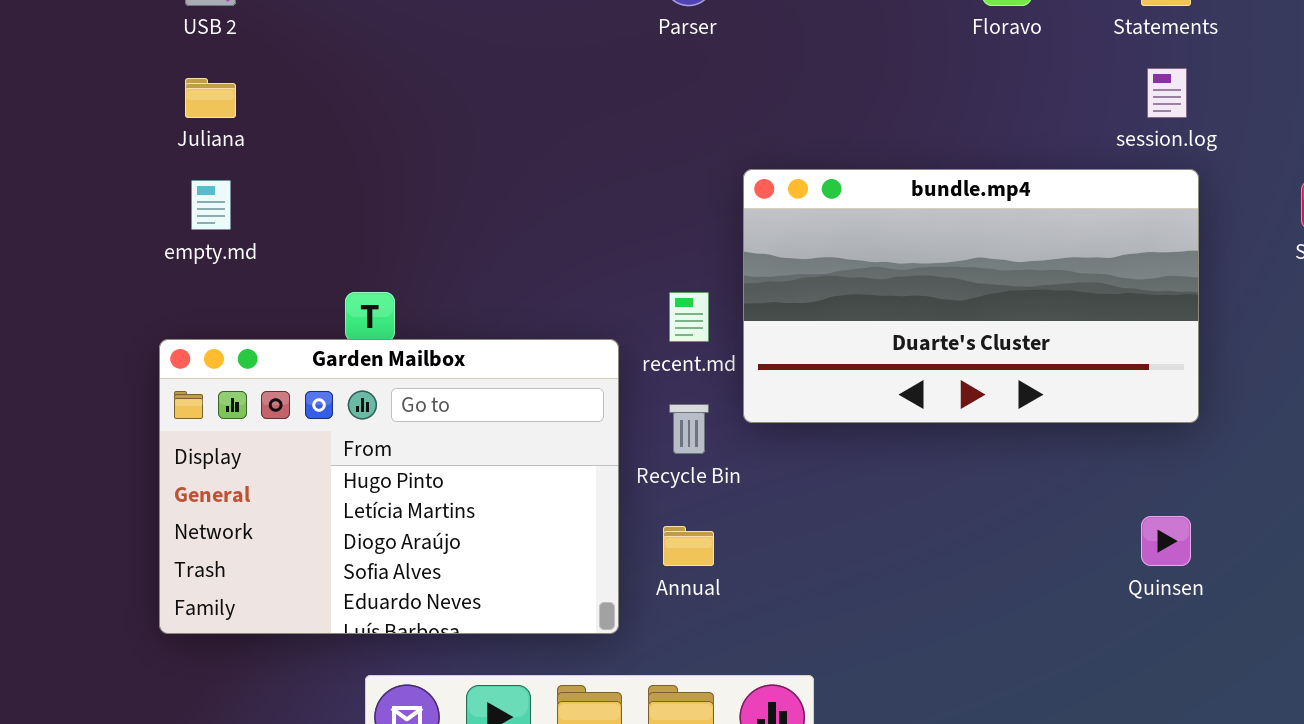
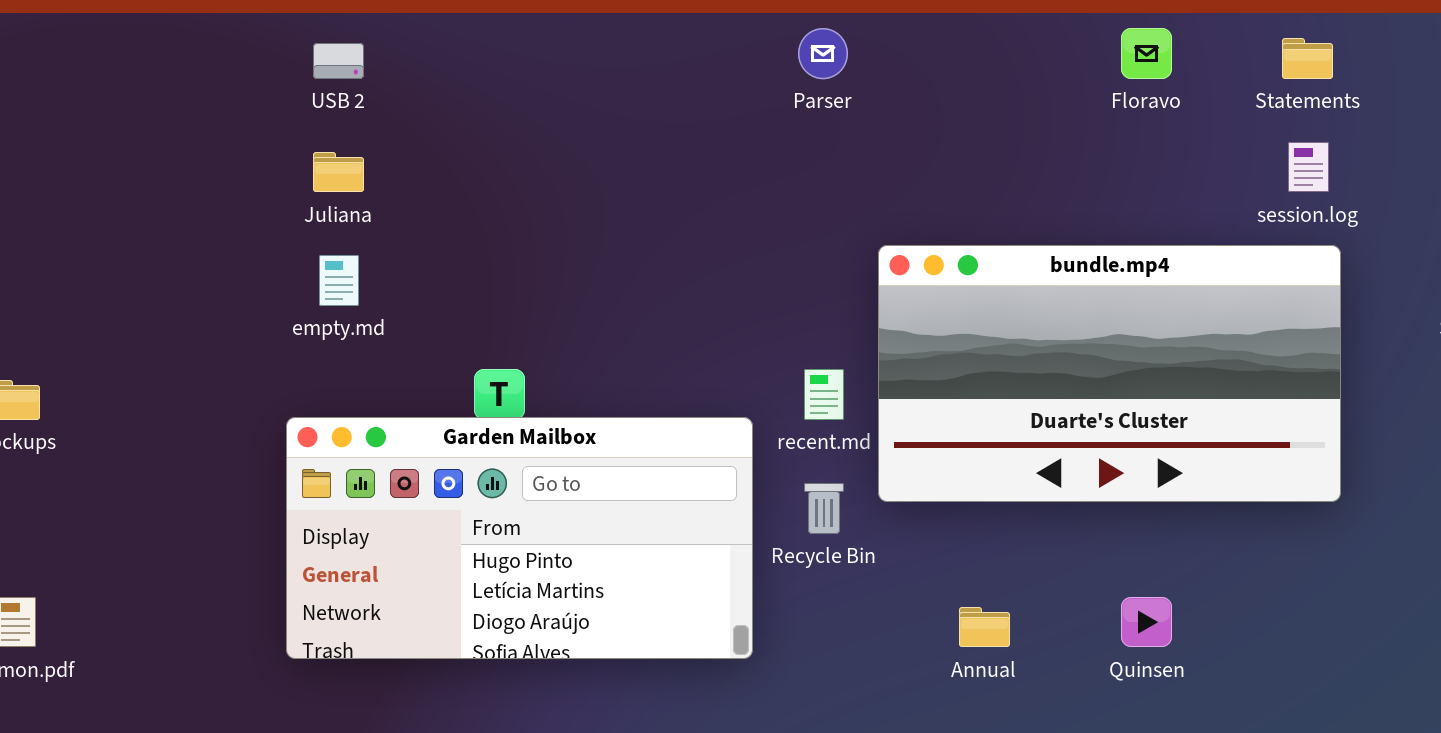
Garden Mailbox: [159,339,619,634] -> [286,417,753,659], resized
Quinsen: [1141,516,1191,566] -> [1121,597,1172,647], moved
Annual: [663,526,714,566] -> [959,607,1010,647], moved

